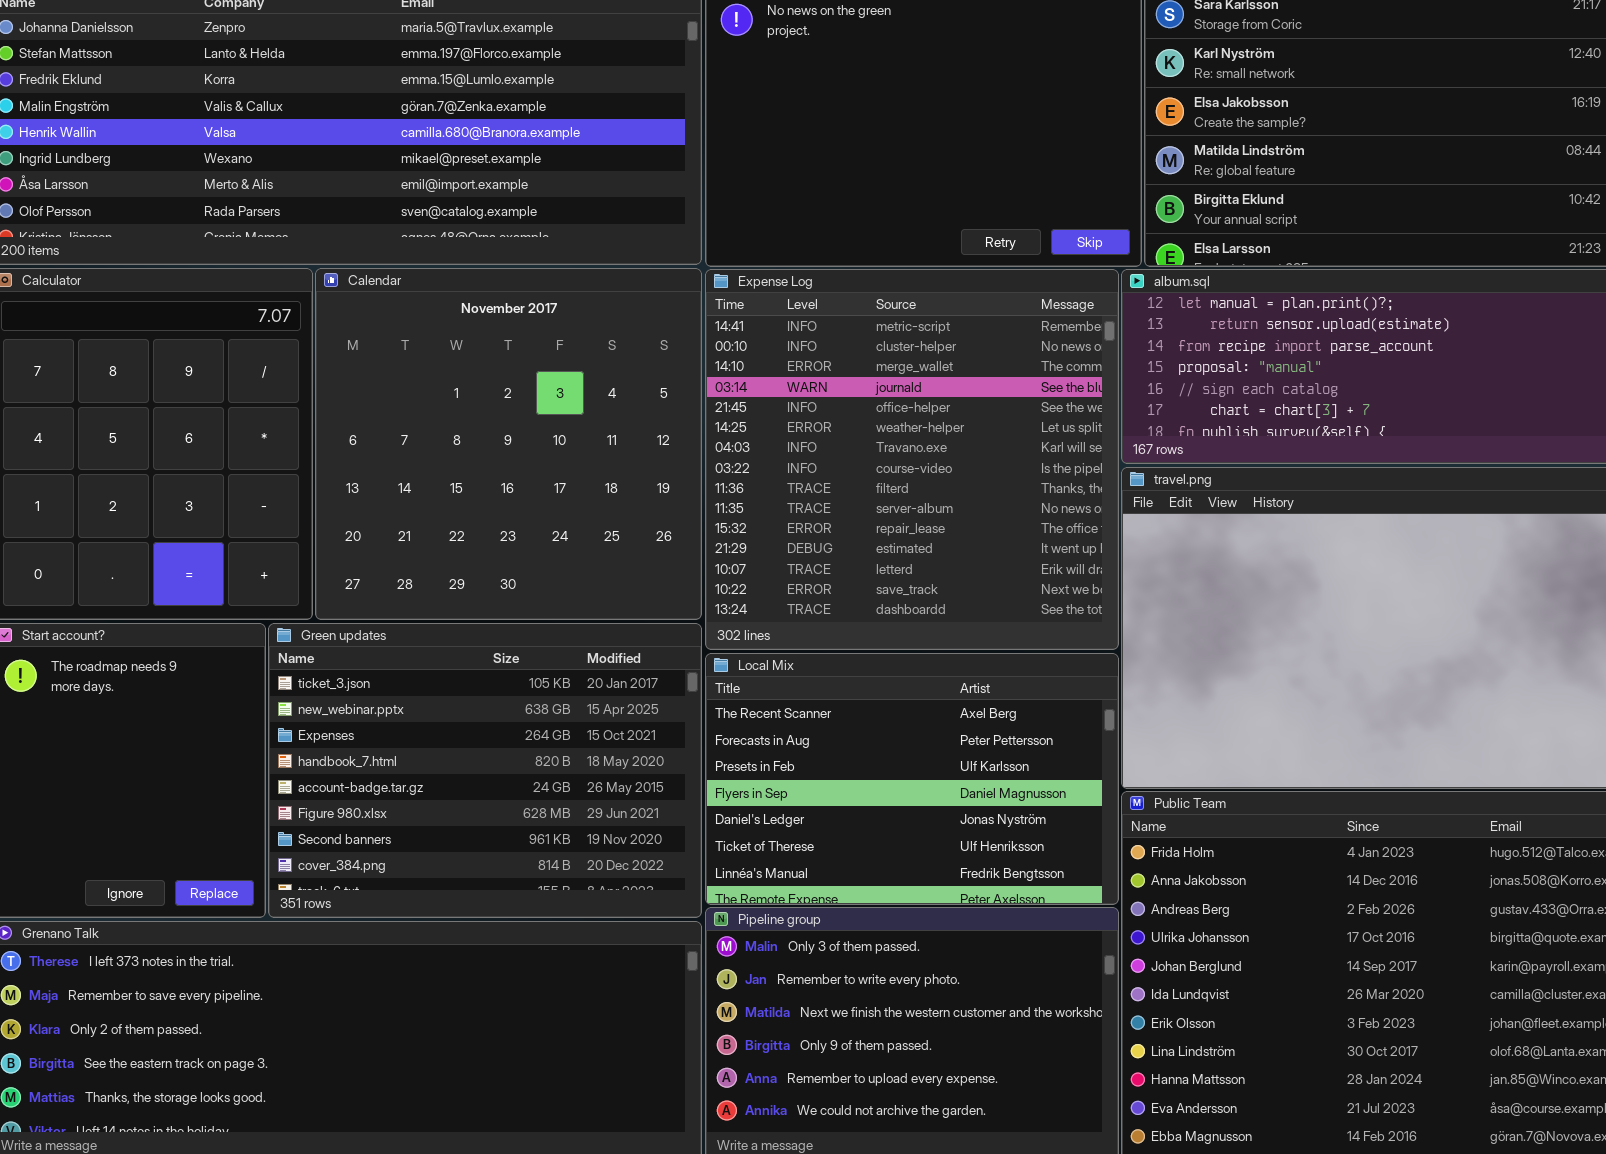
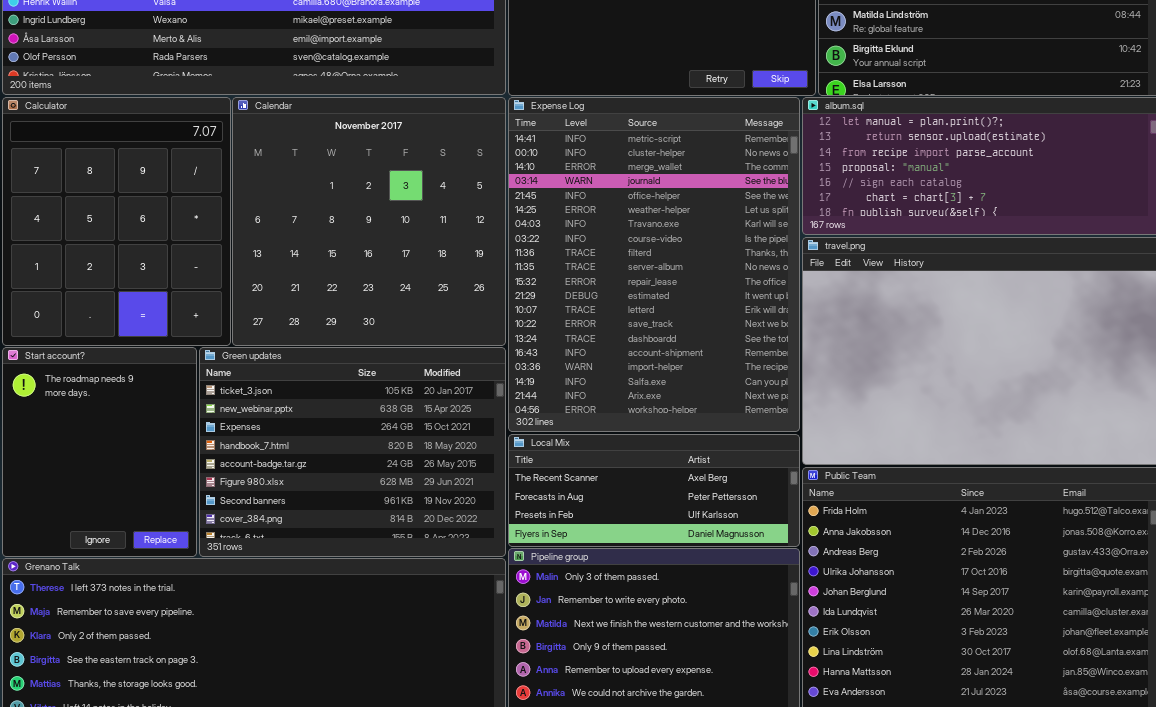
Expense Log: [705,269,1119,650] -> [508,97,800,432], resized
Local Mix: [705,653,1119,905] -> [508,434,800,547], resized

